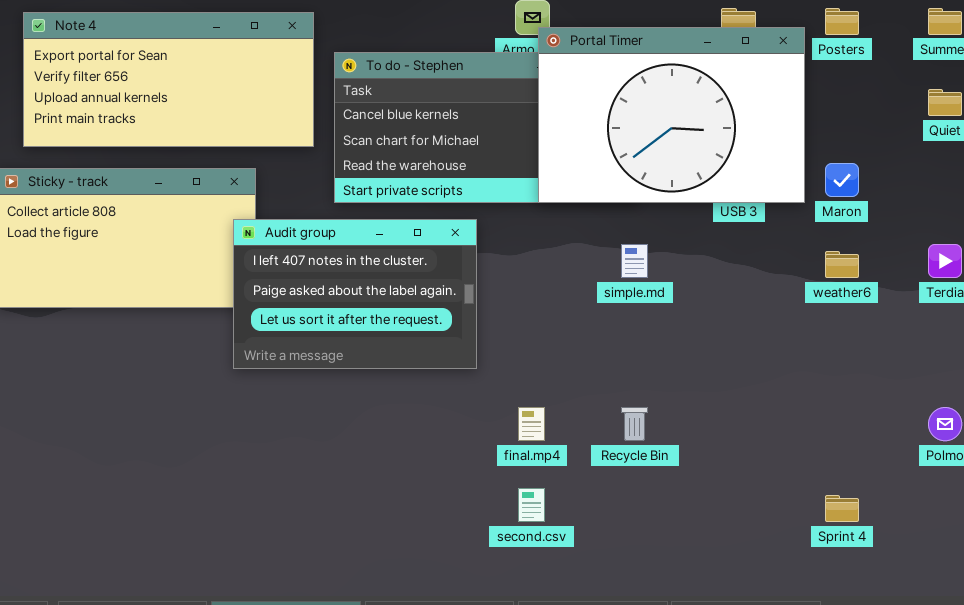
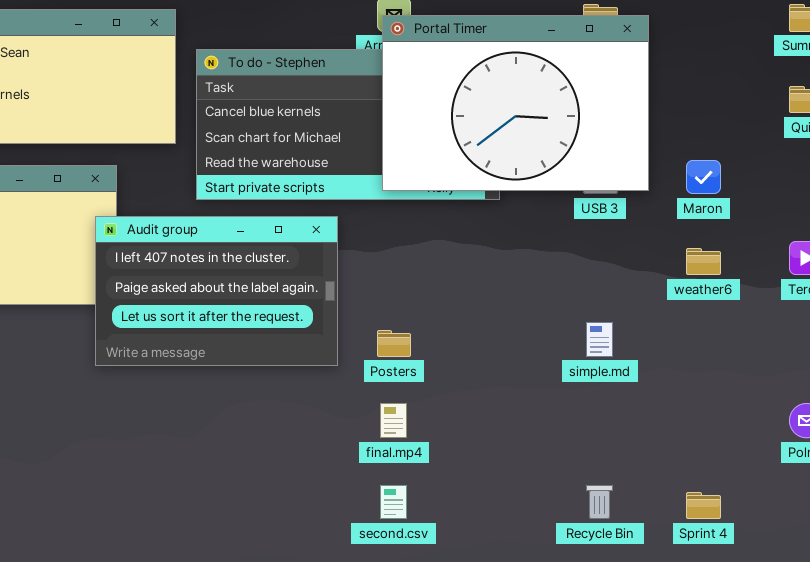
Posters: [825,8,859,35] -> [377,330,411,357], moved
Portal Timer: [538,27,805,203] -> [382,15,649,191], moved
simple.md: [621,244,648,278] -> [586,322,613,357], moved
Recycle Bin: [621,407,648,441] -> [586,485,613,519], moved

